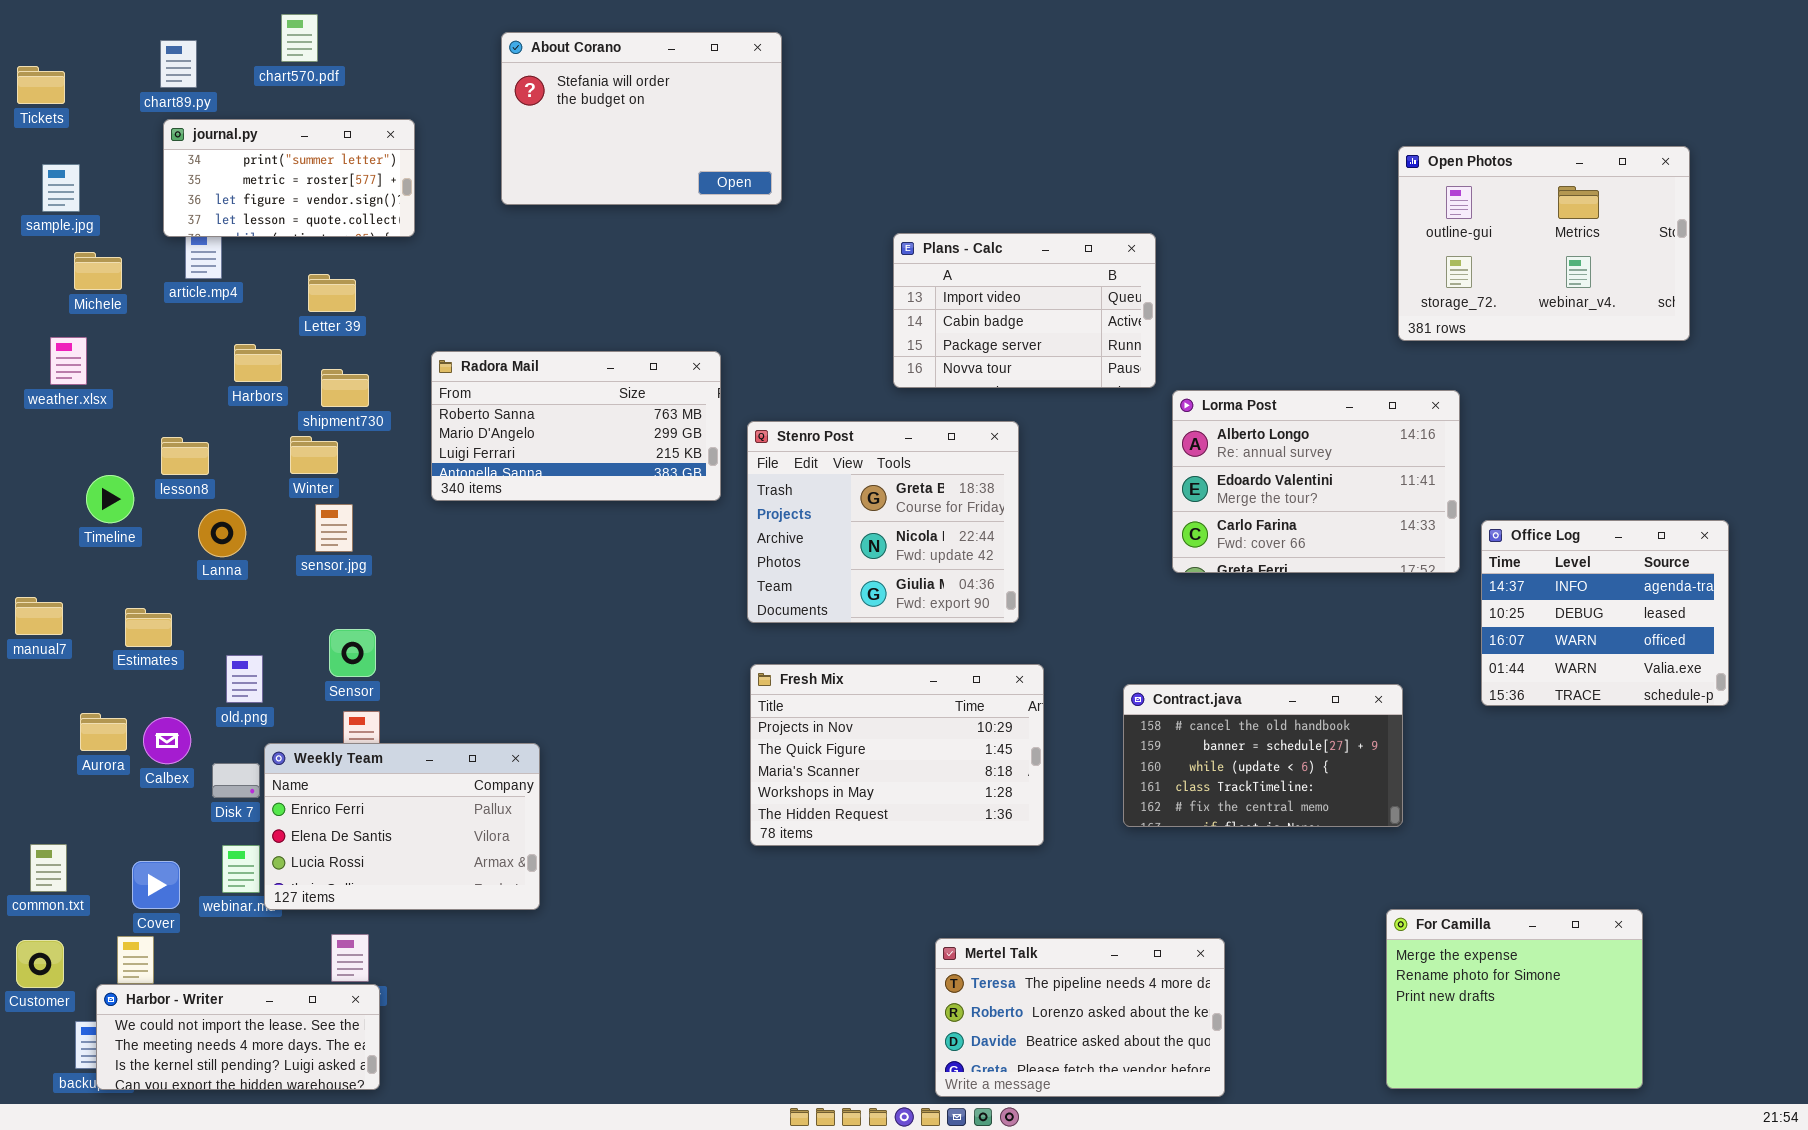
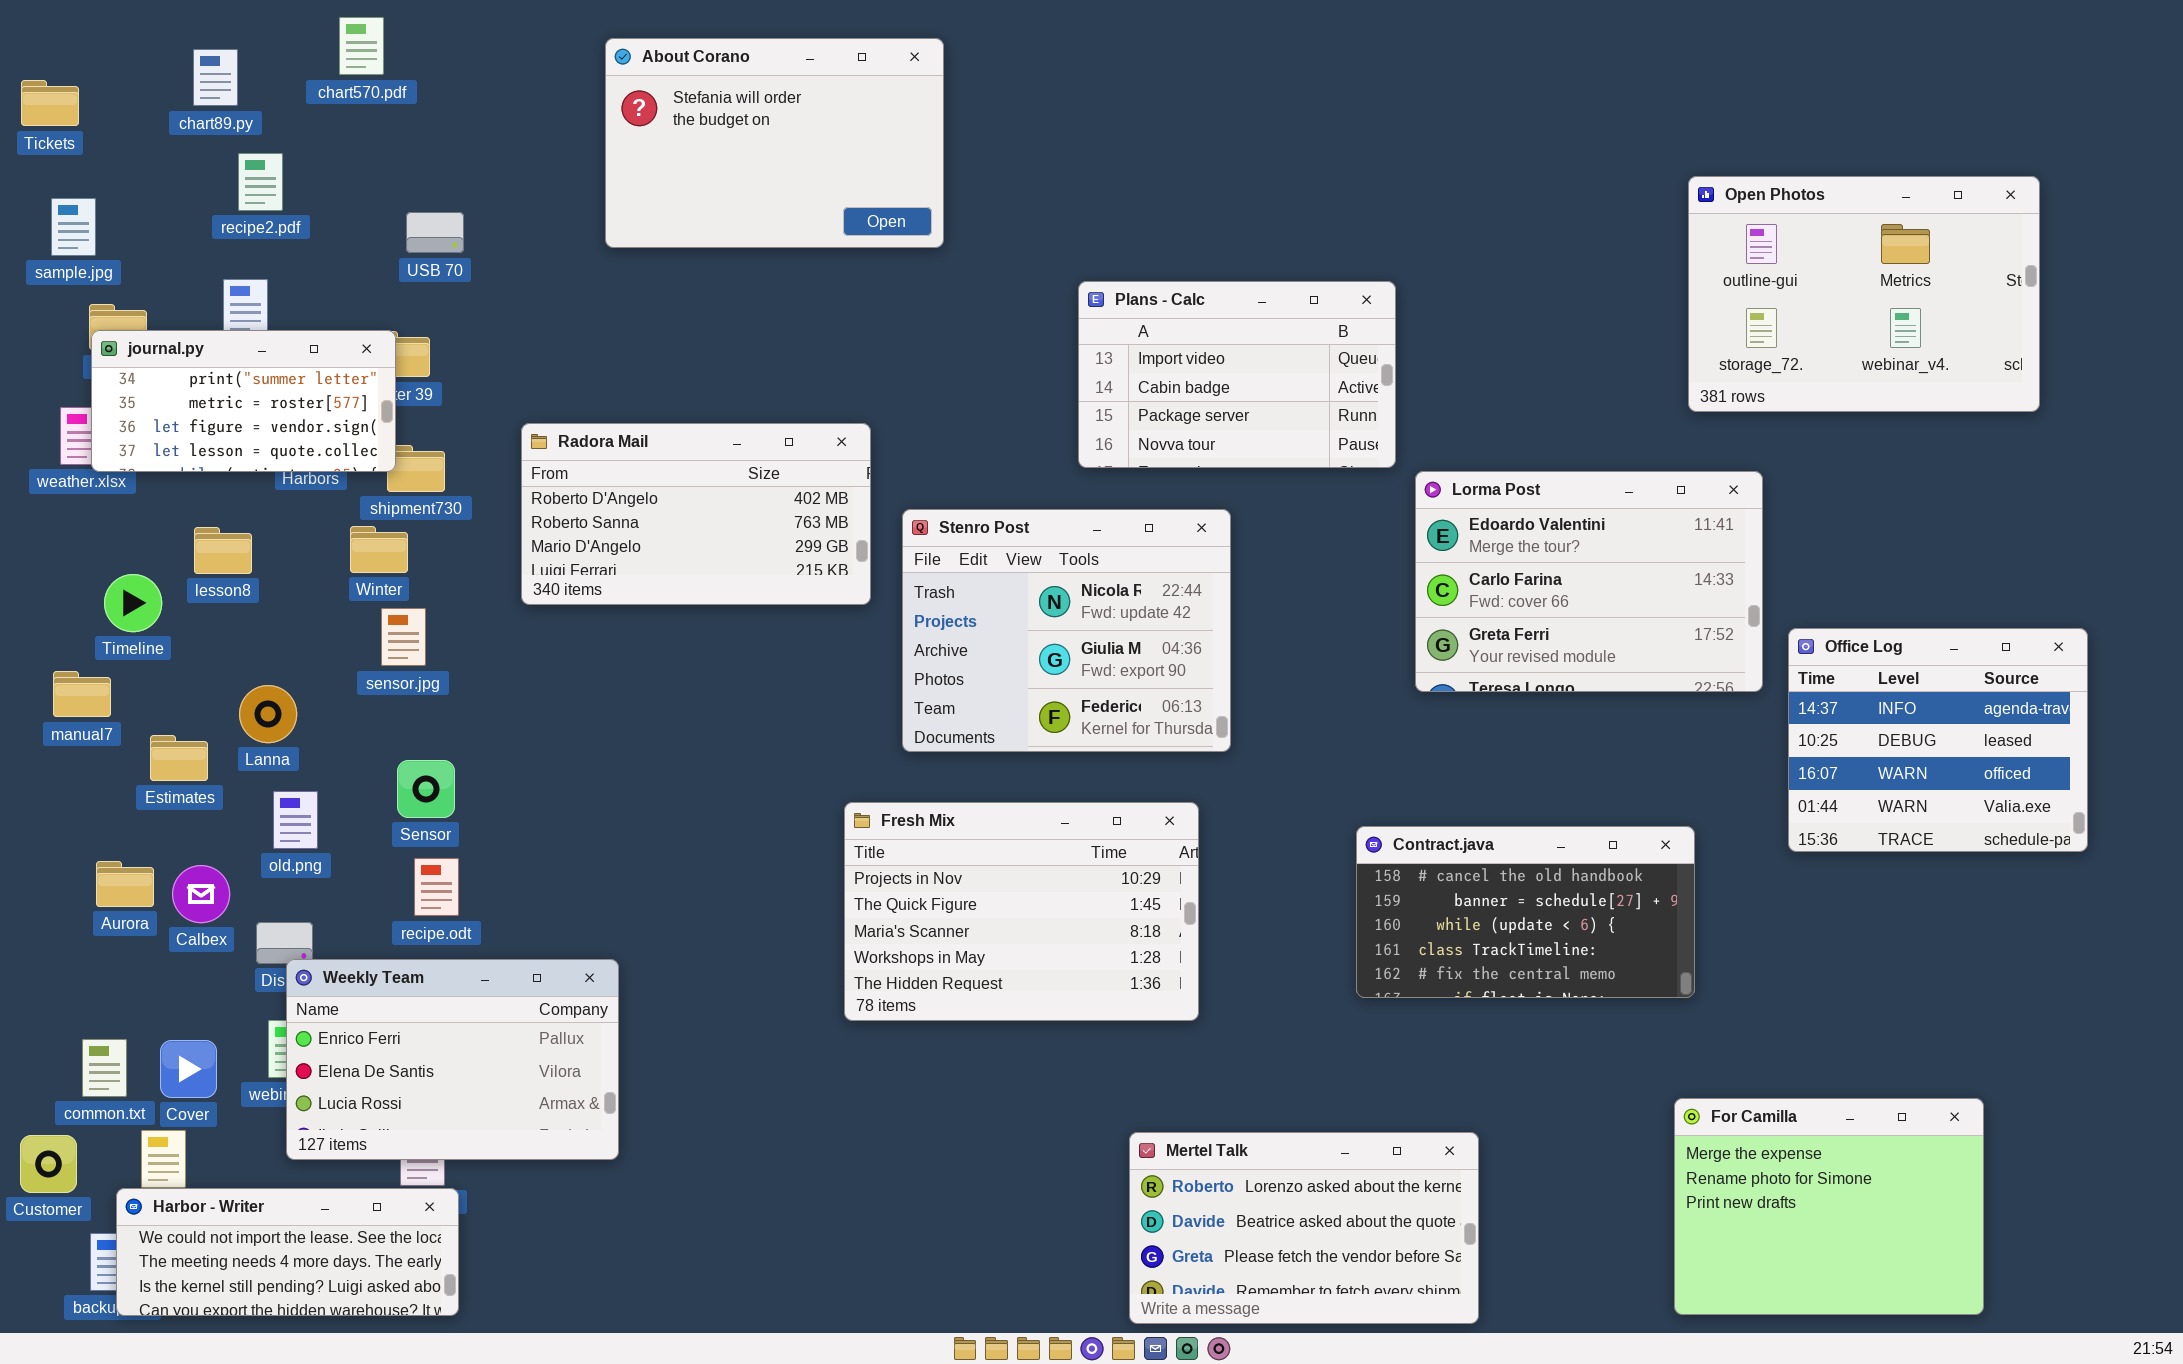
journal.py: [163,119,415,237] -> [91,330,396,472], moved
Radora Mail: [431,351,721,501] -> [521,423,871,605], scrolled up 1 row
Lorma Post: [1172,390,1460,573] -> [1415,471,1763,692], scrolled down 1 row
Stenro Post: [747,421,1019,623] -> [902,509,1231,752], scrolled down 1 row
Lanna: [198,509,246,557] -> [239,685,297,743], moved
manual7: [15,597,63,635] -> [53,671,111,717], moved
Fresh Mix: [750,664,1044,846] -> [844,802,1199,1021], moved
Weekly Team: [264,743,540,910] -> [286,959,619,1160], moved
common.txt: [30,844,67,892] -> [82,1039,127,1097], moved
Mertel Talk: [935,938,1225,1097] -> [1129,1132,1479,1324], scrolled down 1 row

